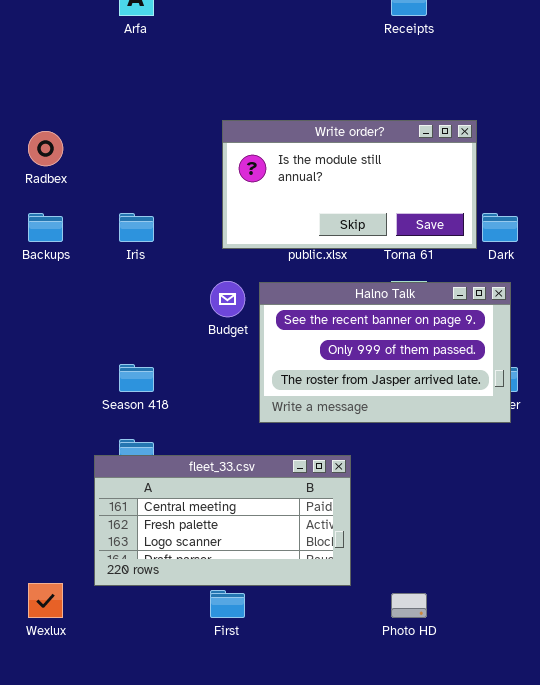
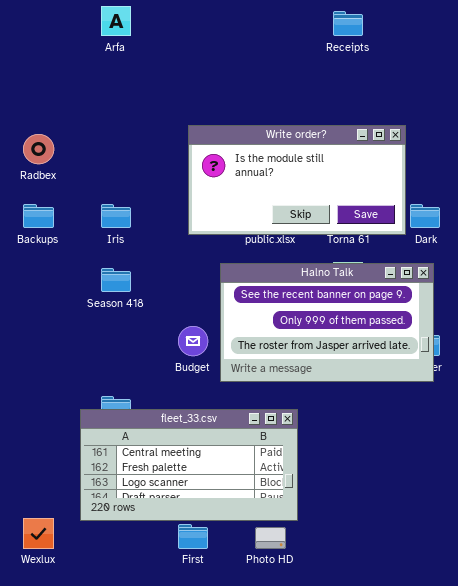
Budget: [210,281,245,317] -> [178,326,208,356], moved
Season 418: [119,364,154,392] -> [101,268,131,292], moved
Photo HD: [391,593,427,618] -> [255,527,286,549], moved

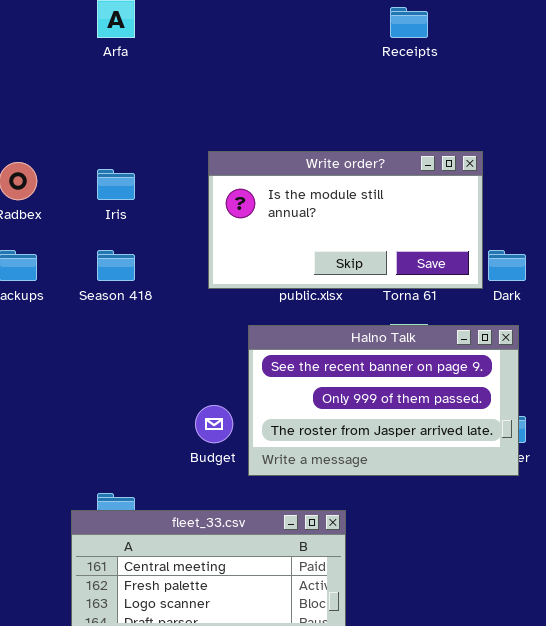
Iris: [101,204,131,228] -> [97,169,135,200], moved
Season 418: [101,268,131,292] -> [97,250,135,281], moved

